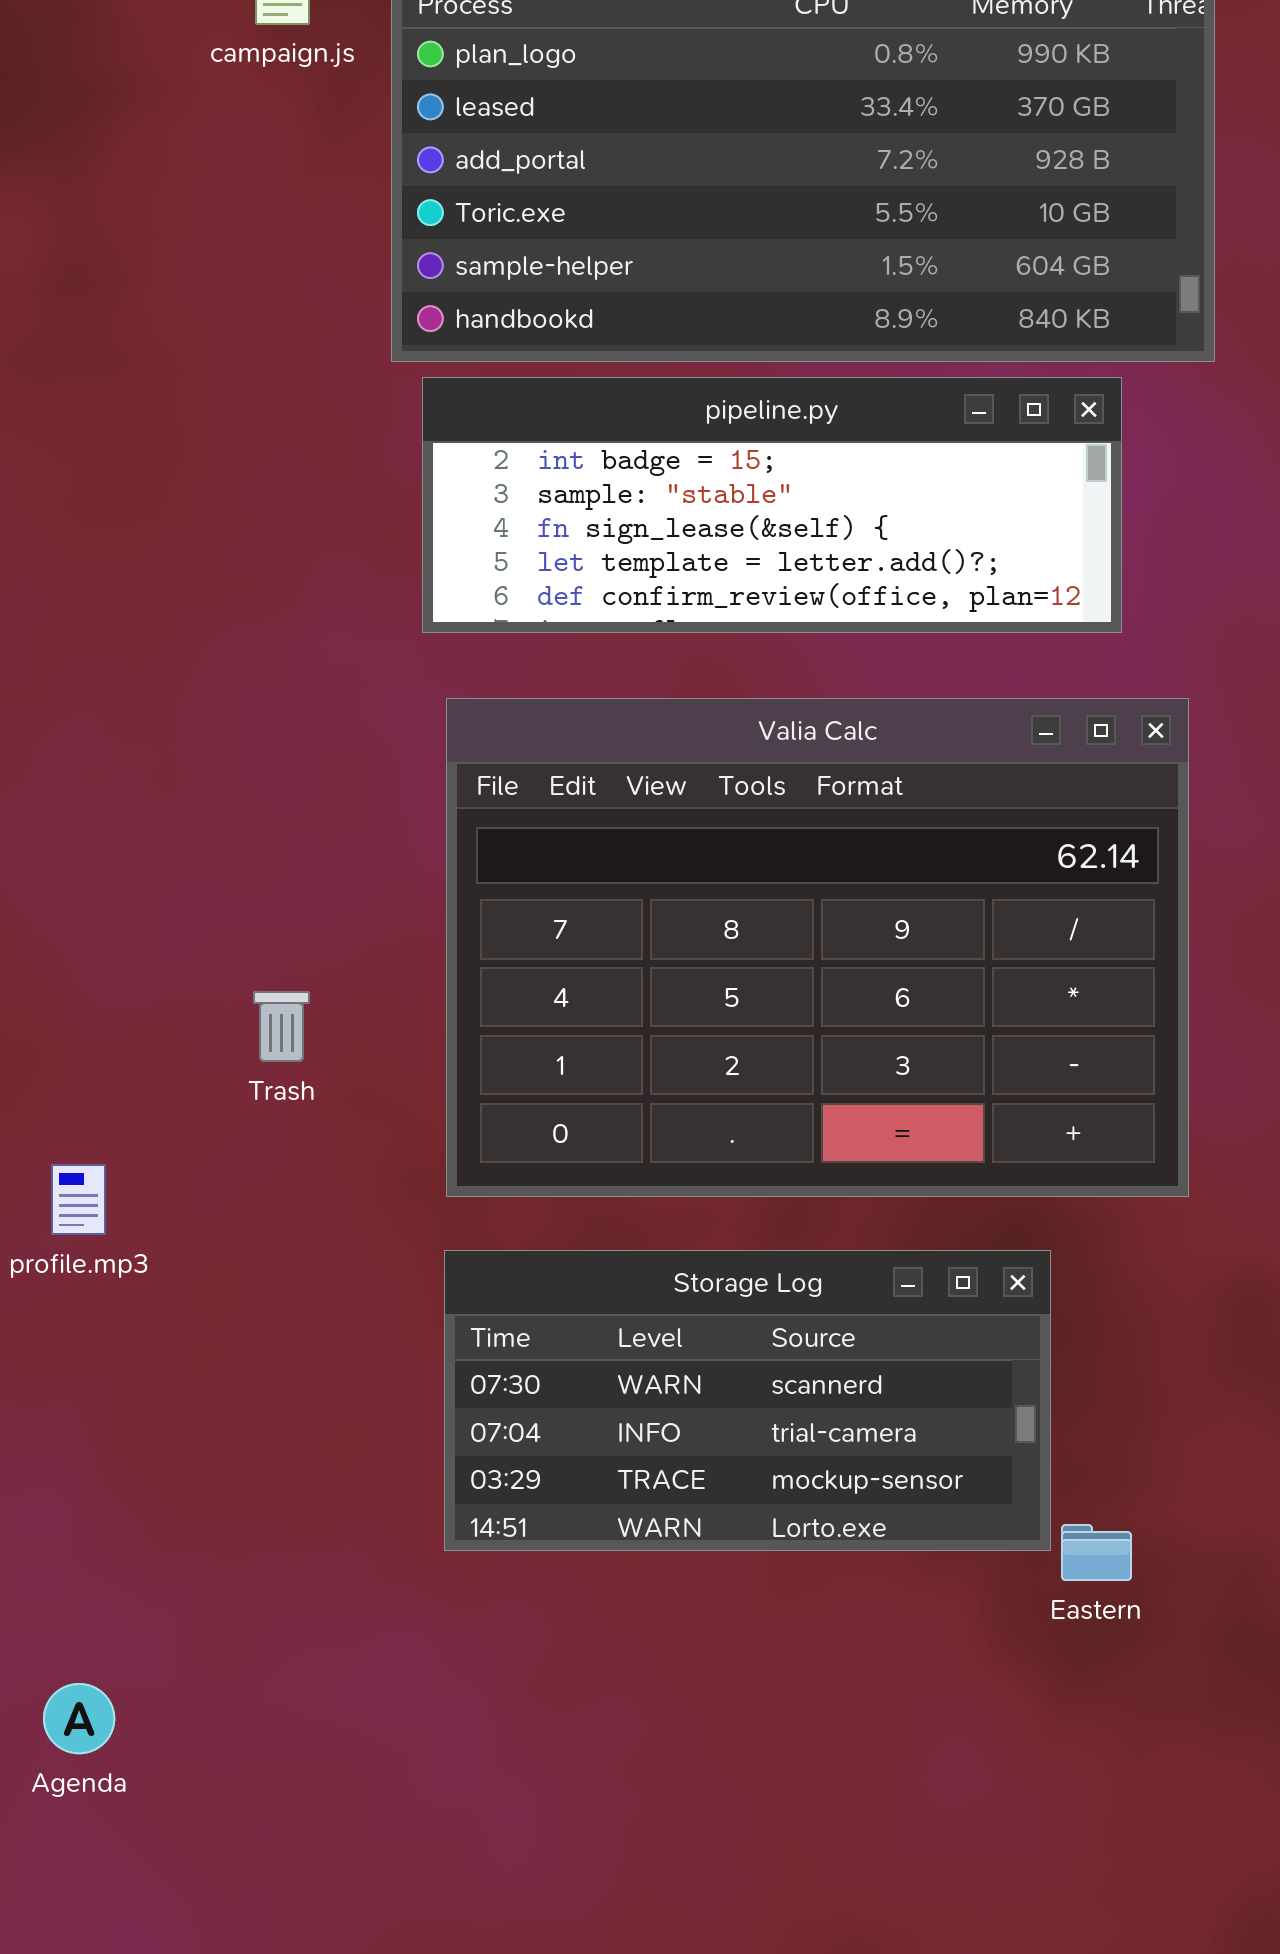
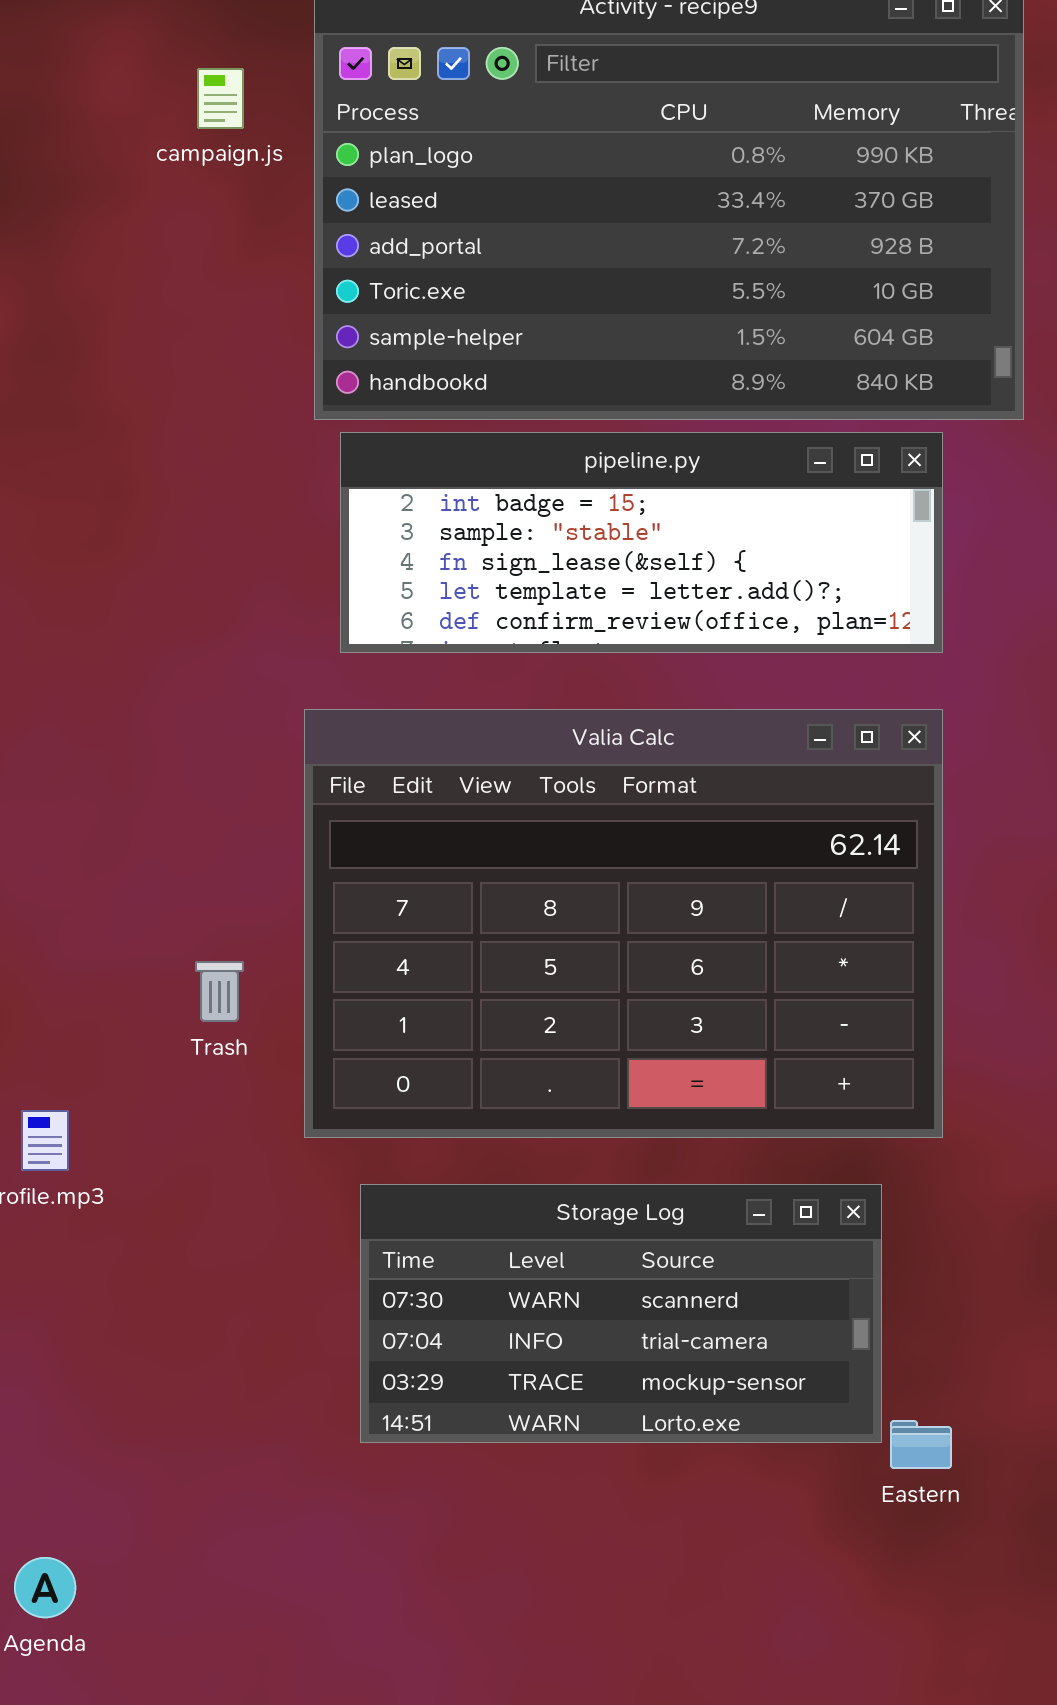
Valia Calc: [446,698,1189,1197] -> [304,709,943,1138], moved

